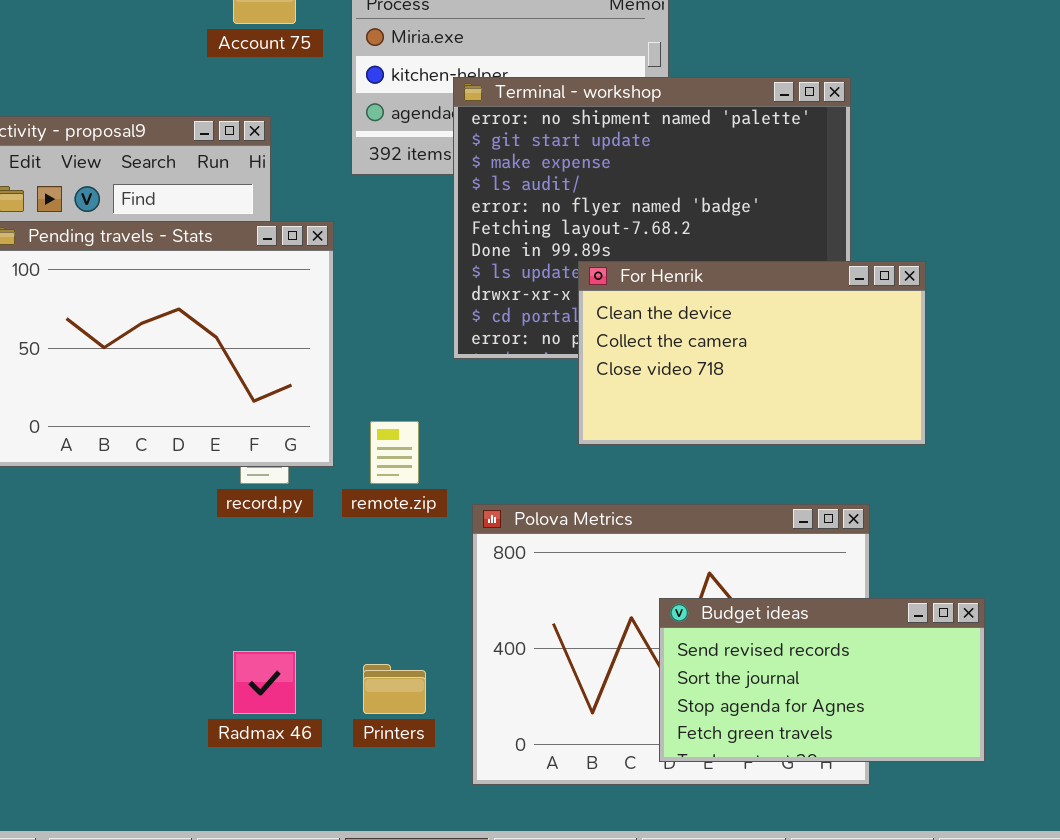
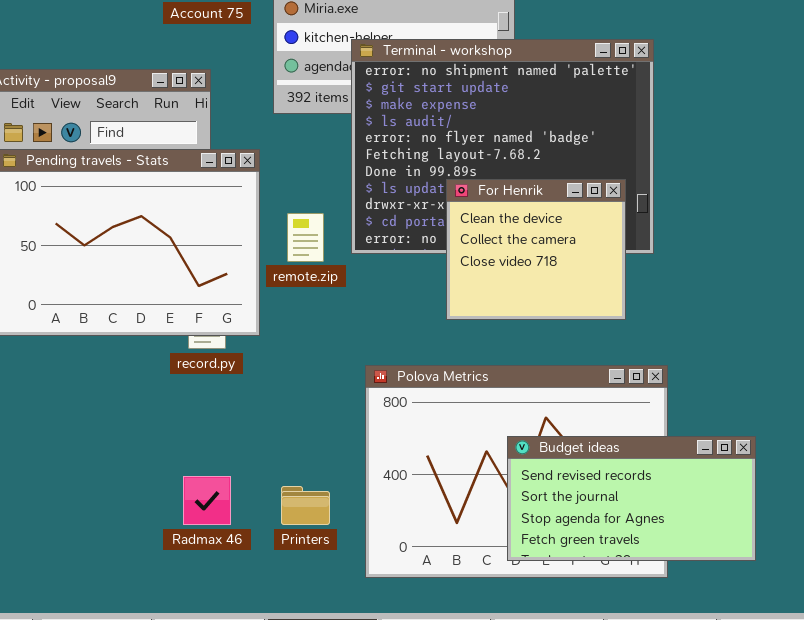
For Henrik: [578,261,926,445] -> [446,179,626,320], resized
remote.zip: [370,421,419,484] -> [287,213,324,262], moved

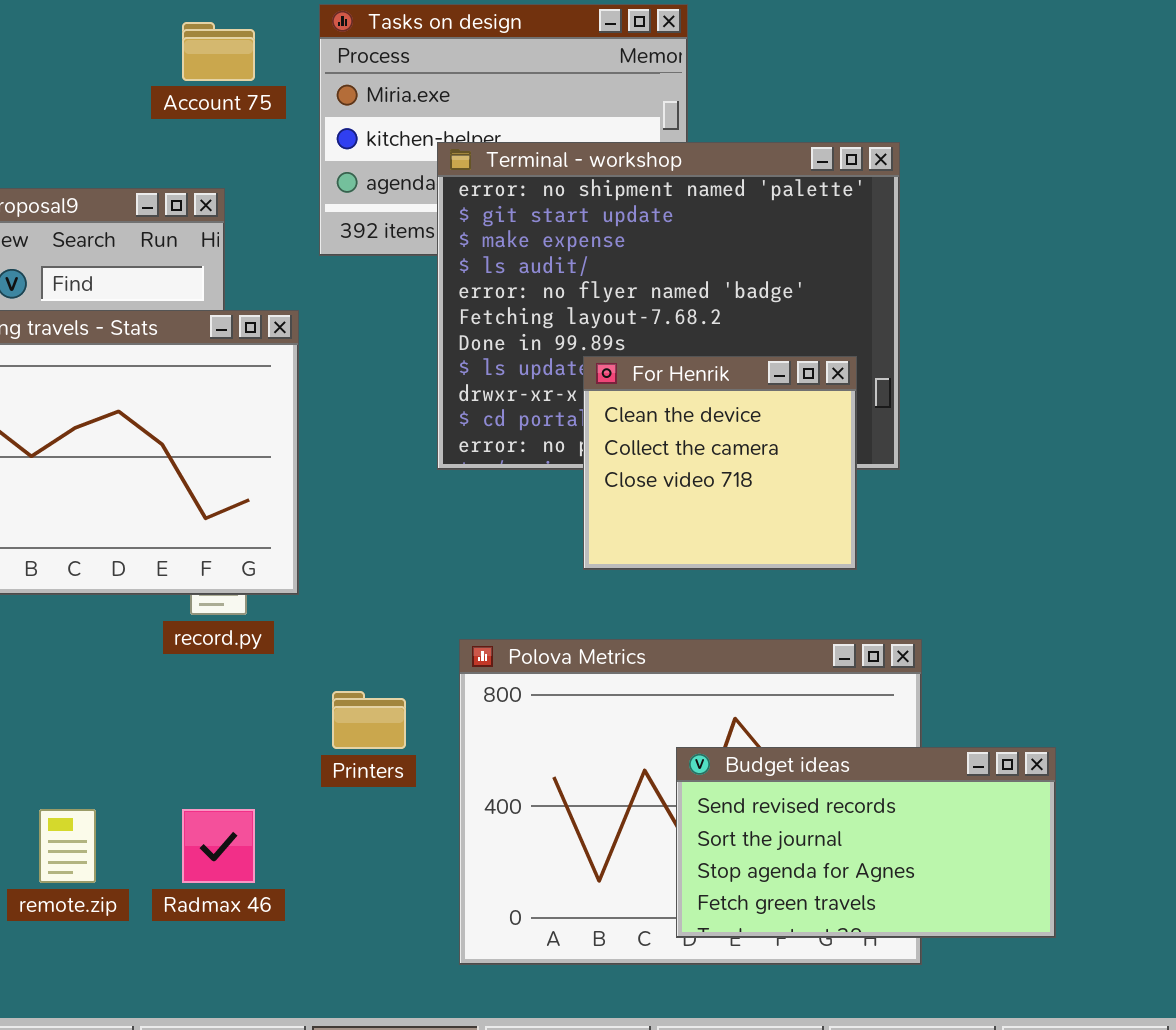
remote.zip: [287,213,324,262] -> [39,809,96,883], moved
Printers: [281,486,330,525] -> [332,691,406,749], moved

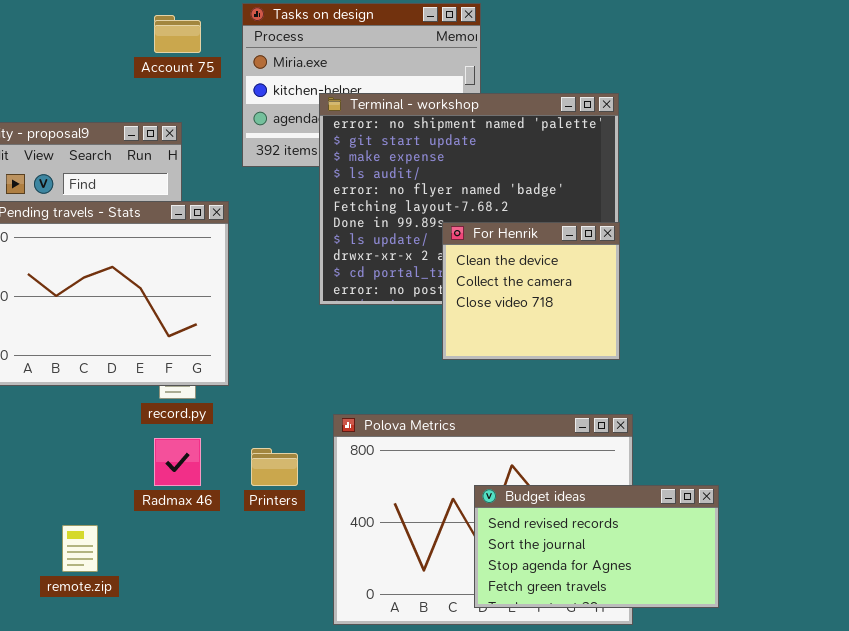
For Henrik: [583,356,857,570] -> [442,222,620,360], moved
Radmax 46: [182,809,255,883] -> [154,438,201,486], moved

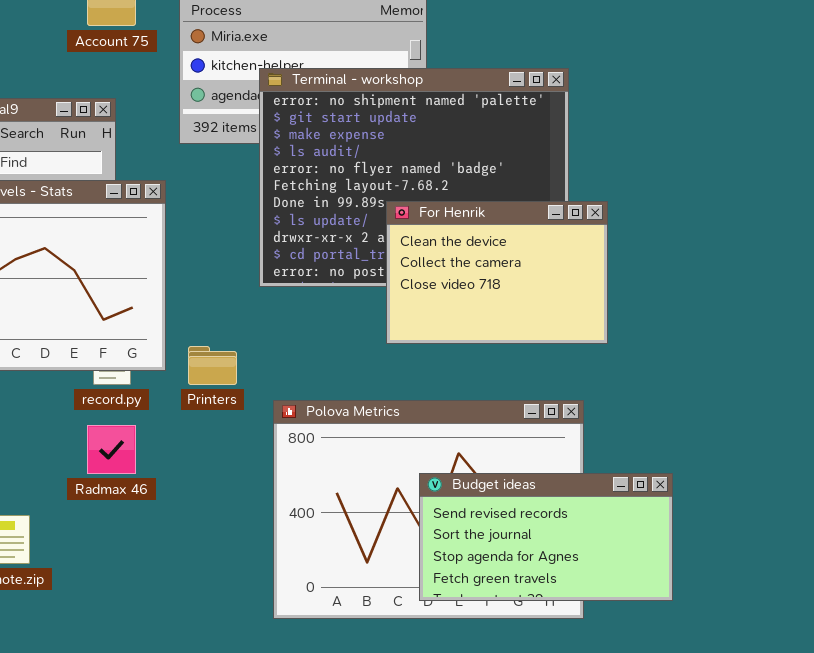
For Henrik: [442,222,620,360] -> [386,201,608,344], resized
Printers: [251,448,298,486] -> [188,346,237,385], moved

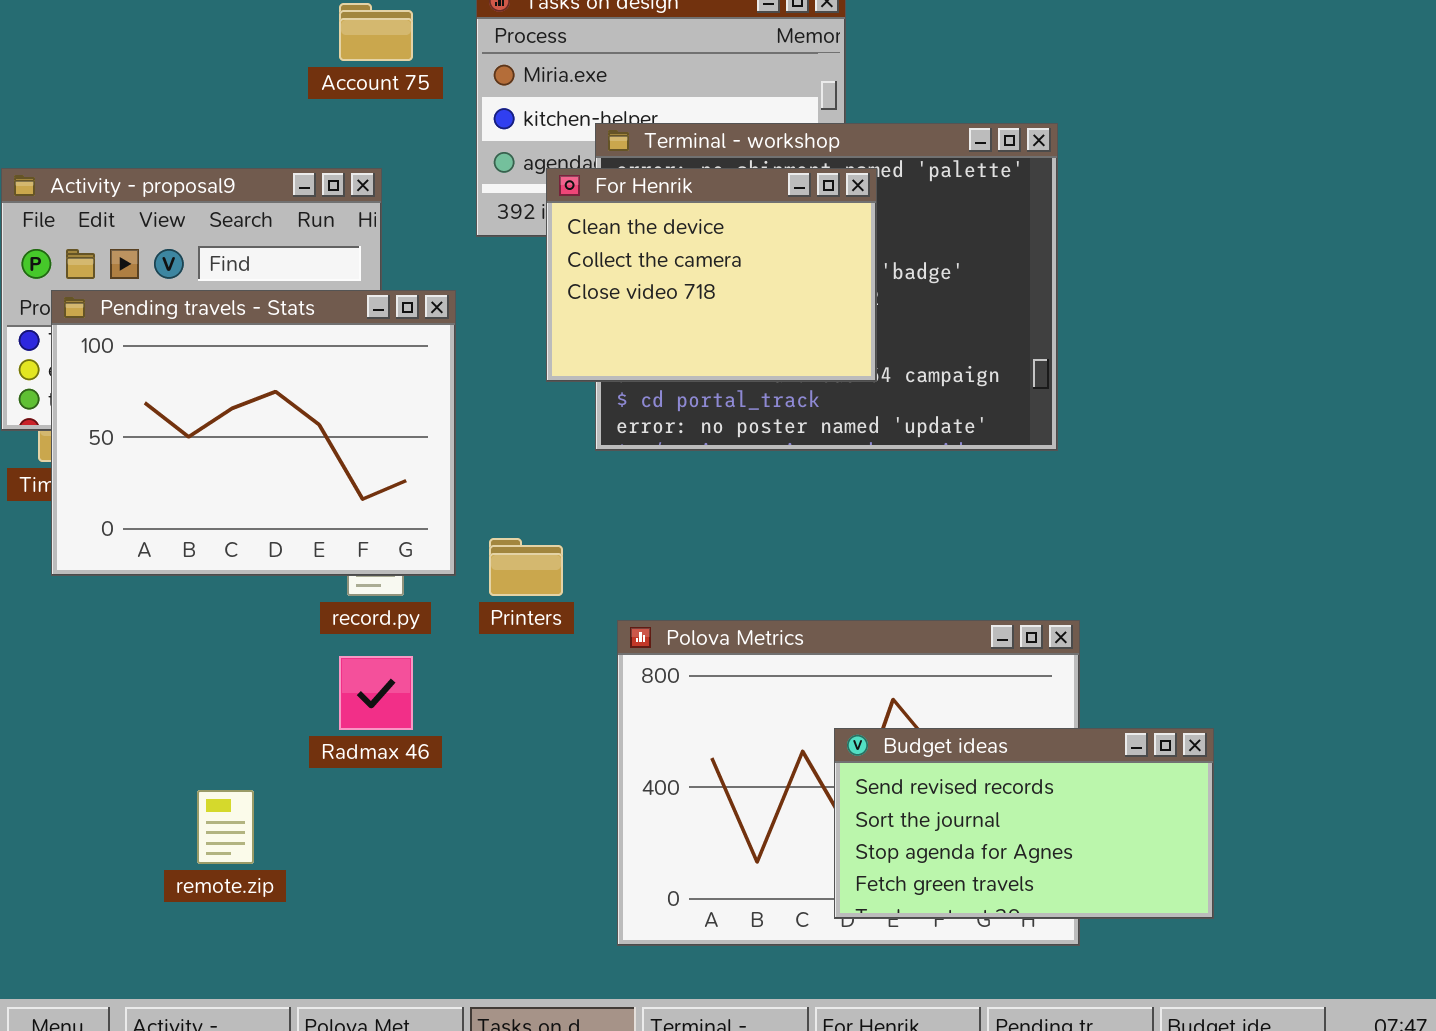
For Henrik: [386,201,608,344] -> [546,168,877,382], moved

